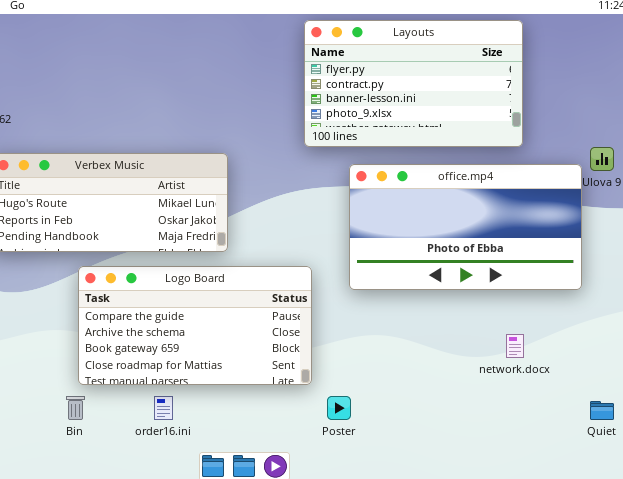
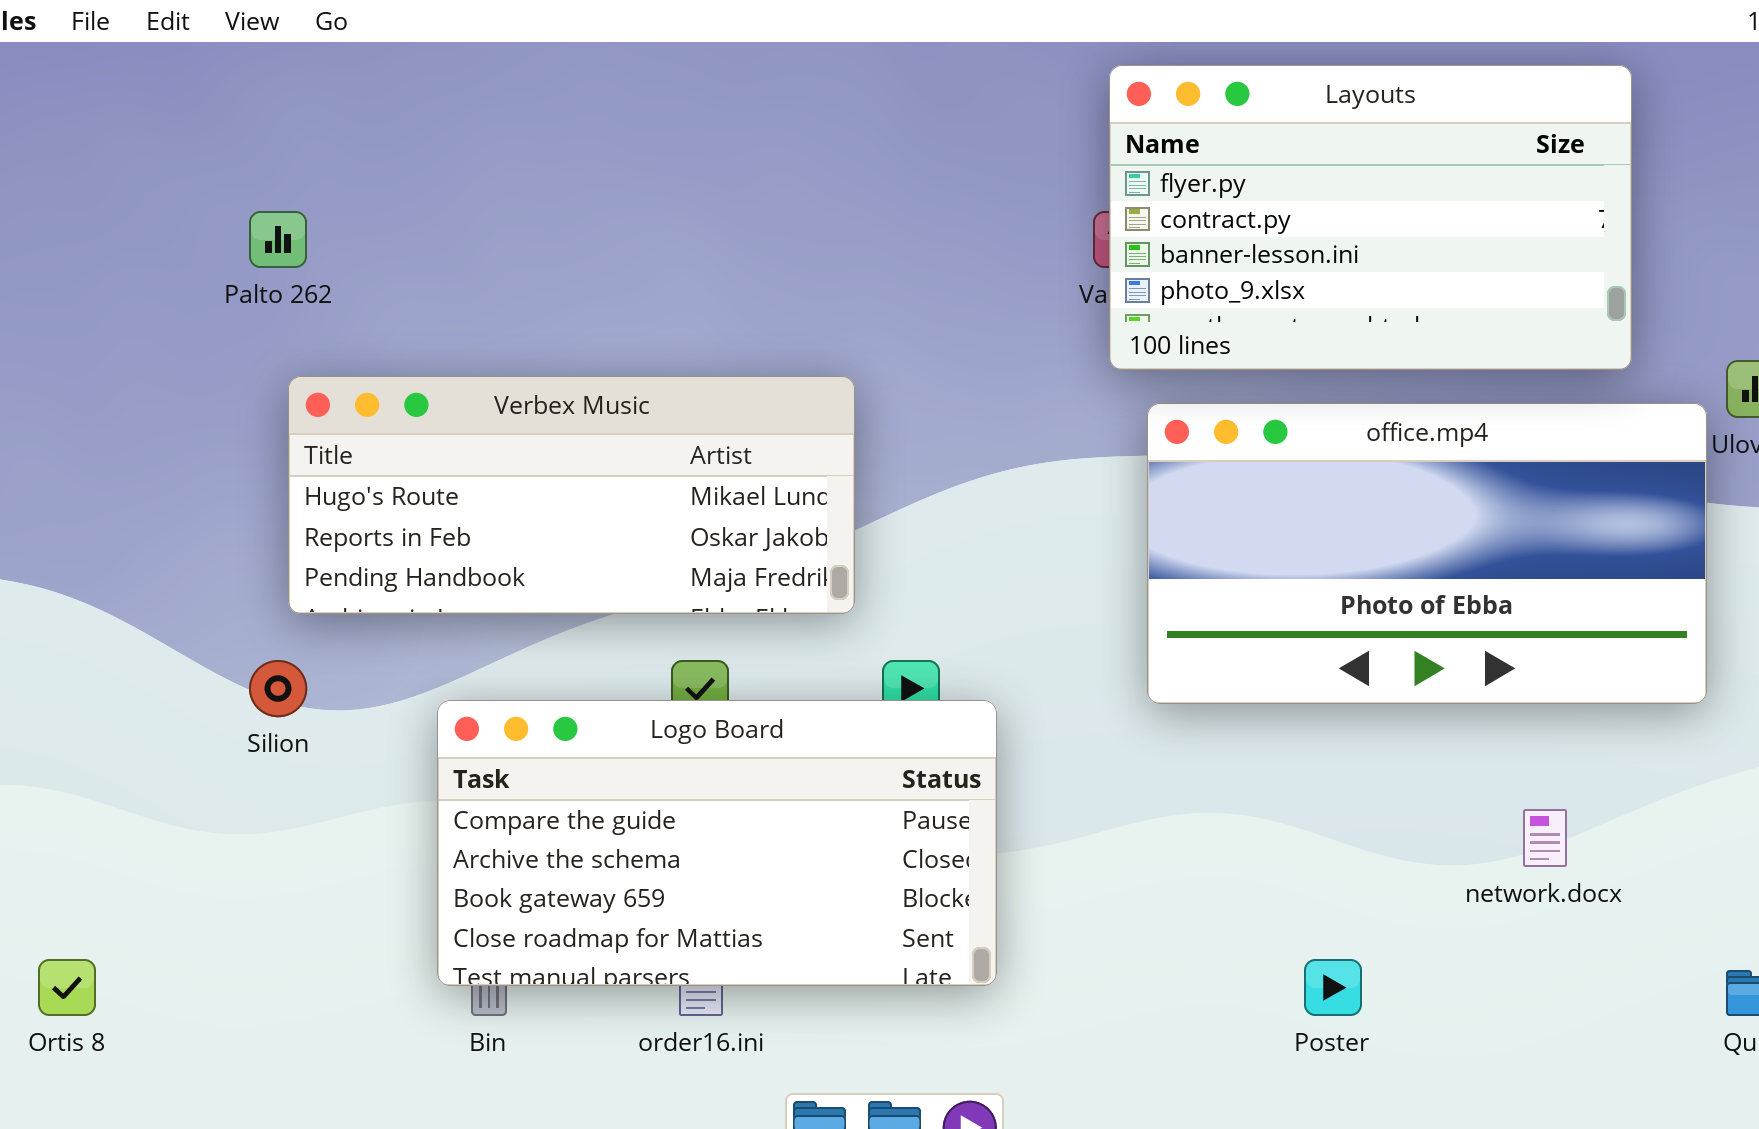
Layouts: [304,20,523,147] -> [1109,65,1632,370], moved
Logo Board: [78,266,312,385] -> [437,700,997,986], moved
Poster: [327,396,351,420] -> [1304,959,1362,1016], moved

